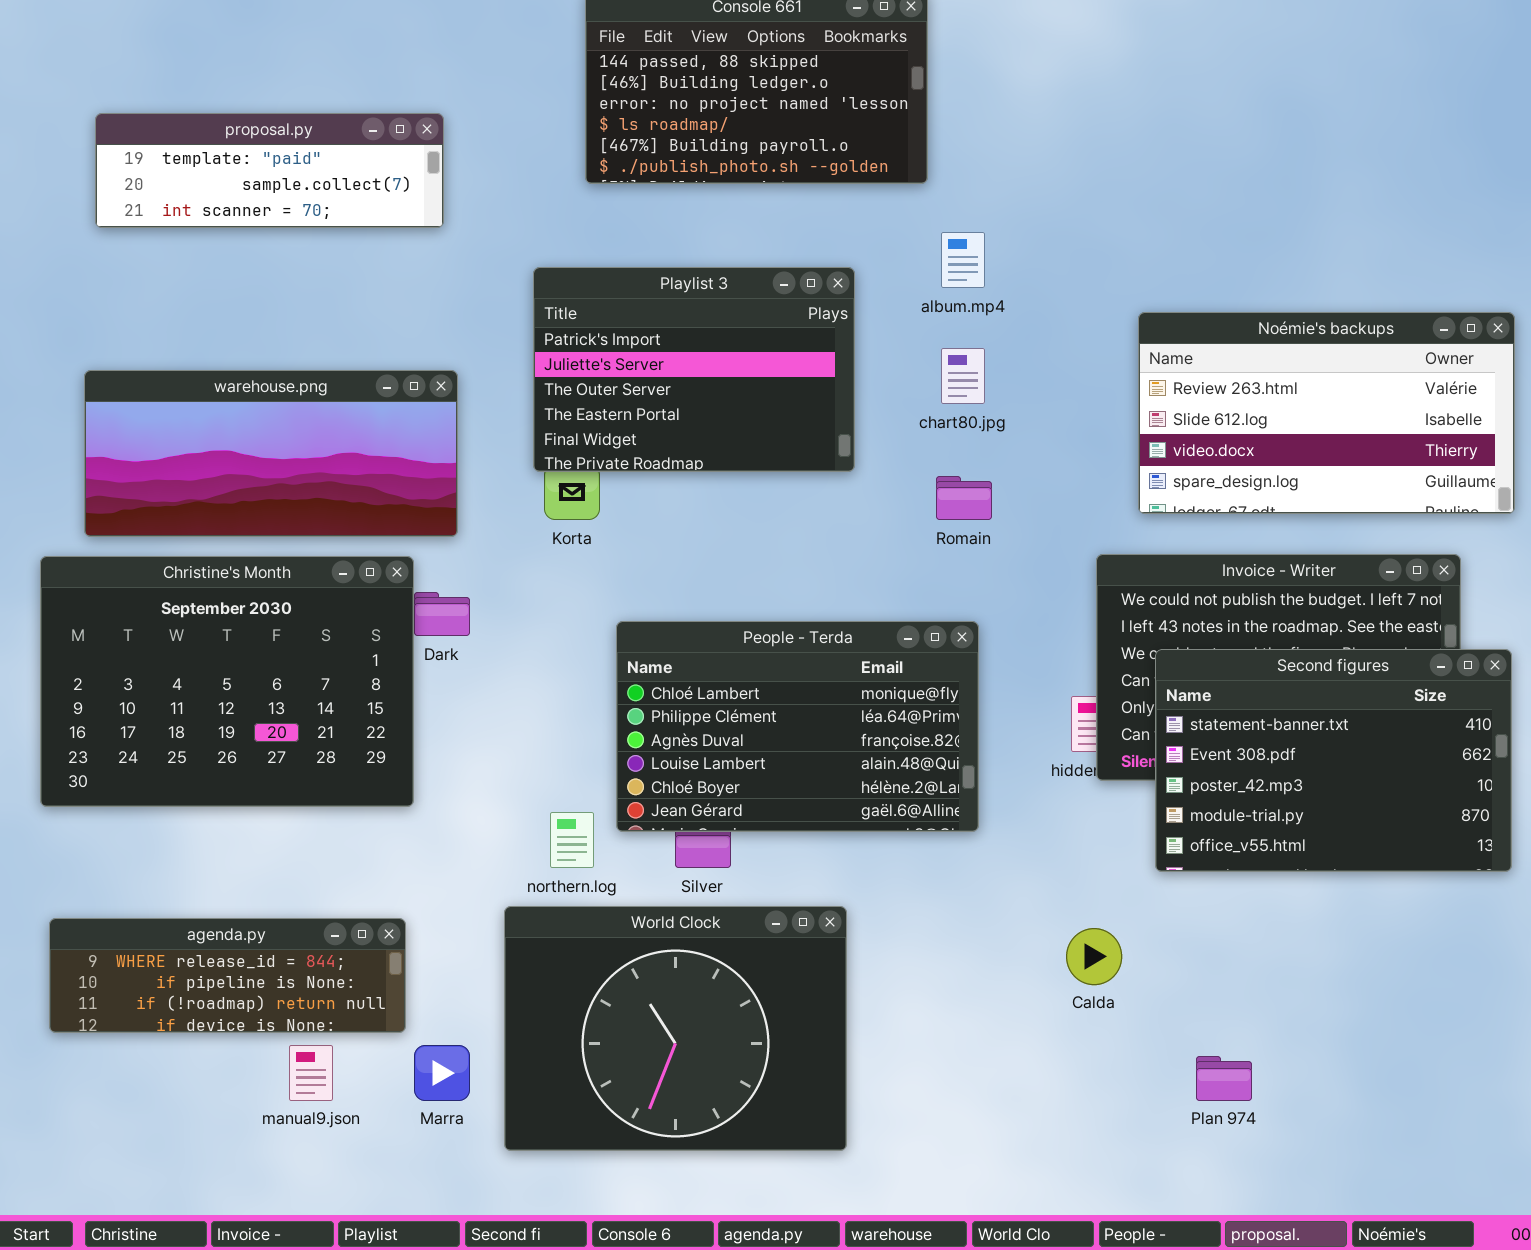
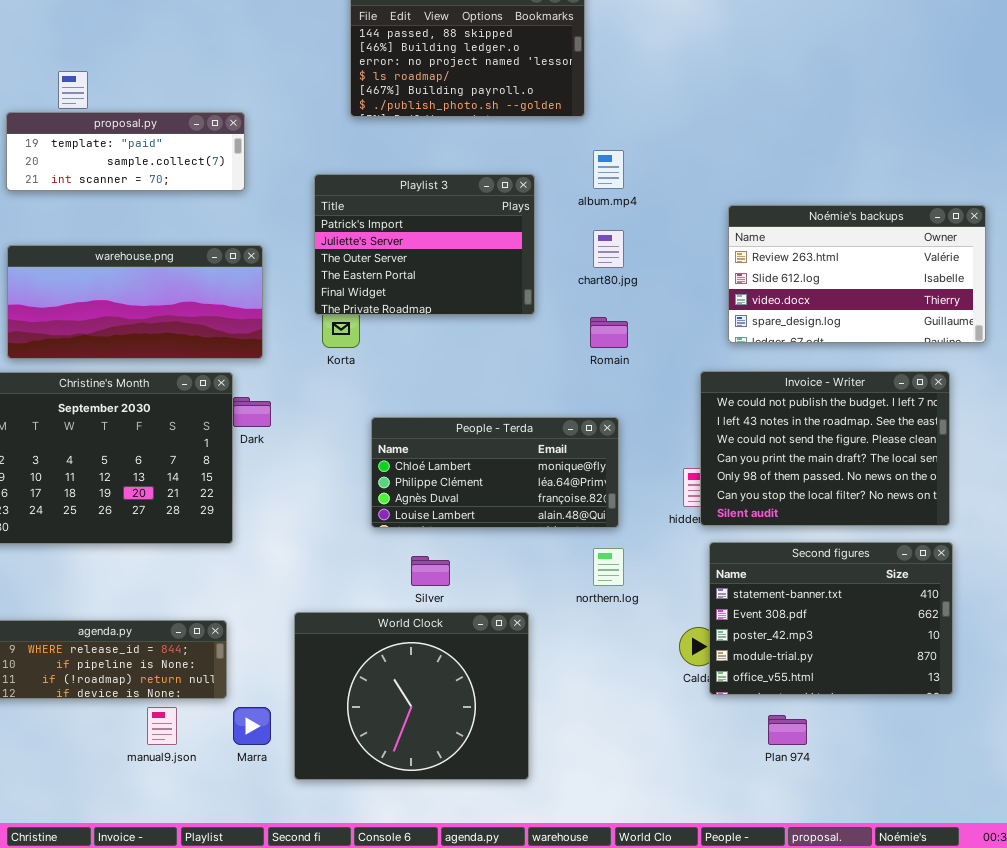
proposal.py: [95,113,444,228] -> [6,112,245,191], moved
People - Terda: [616,621,979,832] -> [371,417,619,528], resized
Second figures: [1155,649,1512,872] -> [709,542,953,695], moved
northern.log: [550,812,594,868] -> [593,548,624,586], moved

